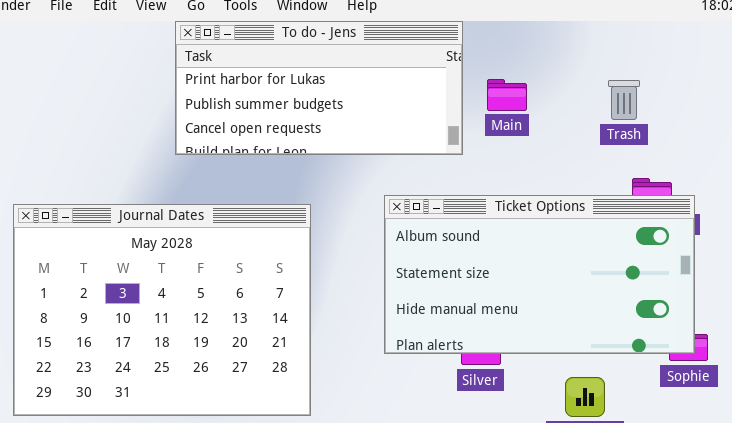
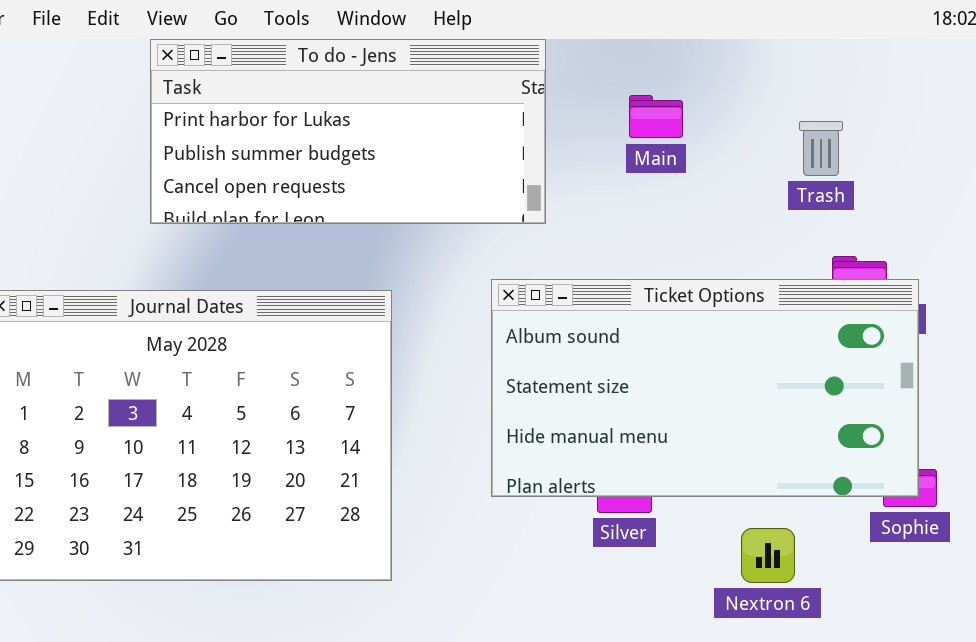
To do - Jens: [175,21,463,155] -> [150,39,546,224], moved
Main: [487,79,527,111] -> [629,95,683,138], moved

